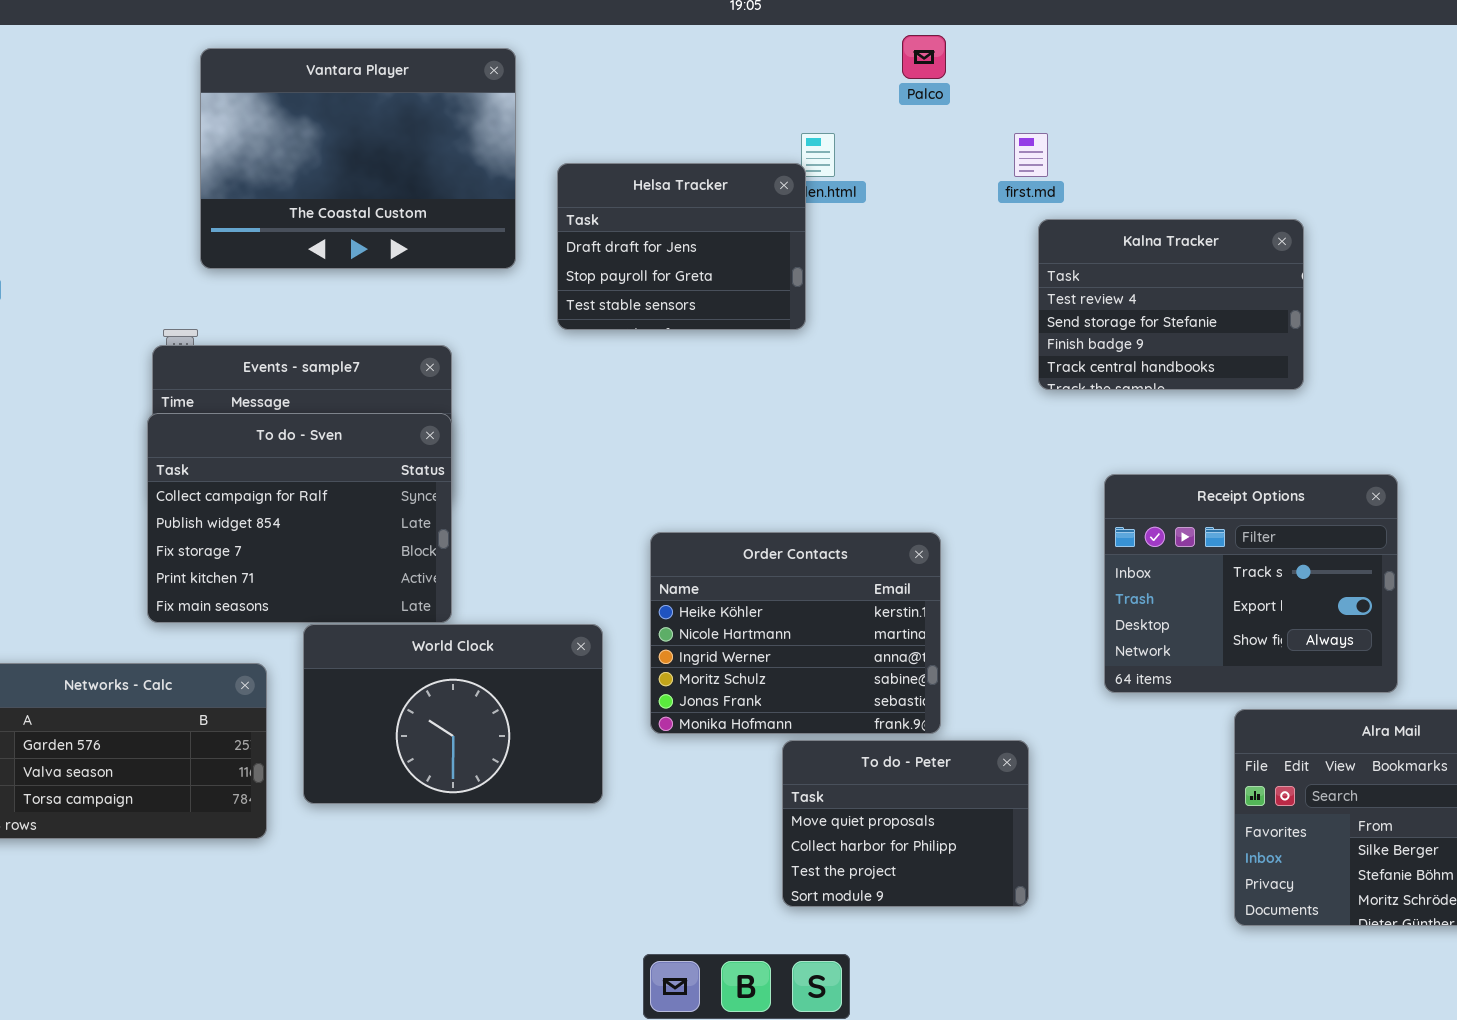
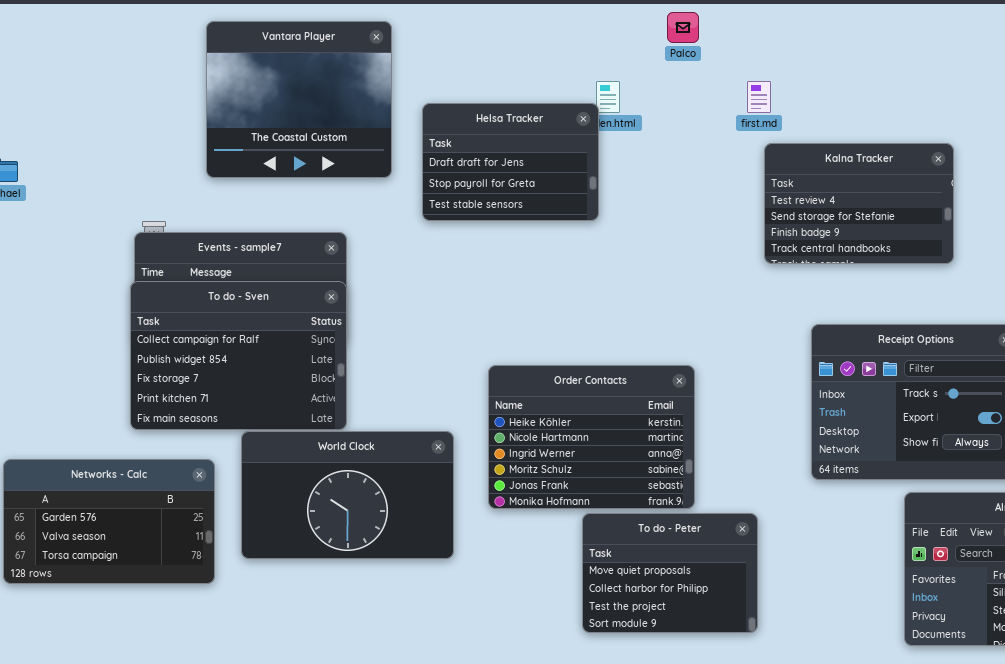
Vantara Player: [200,48,516,269] -> [206,21,392,178], resized

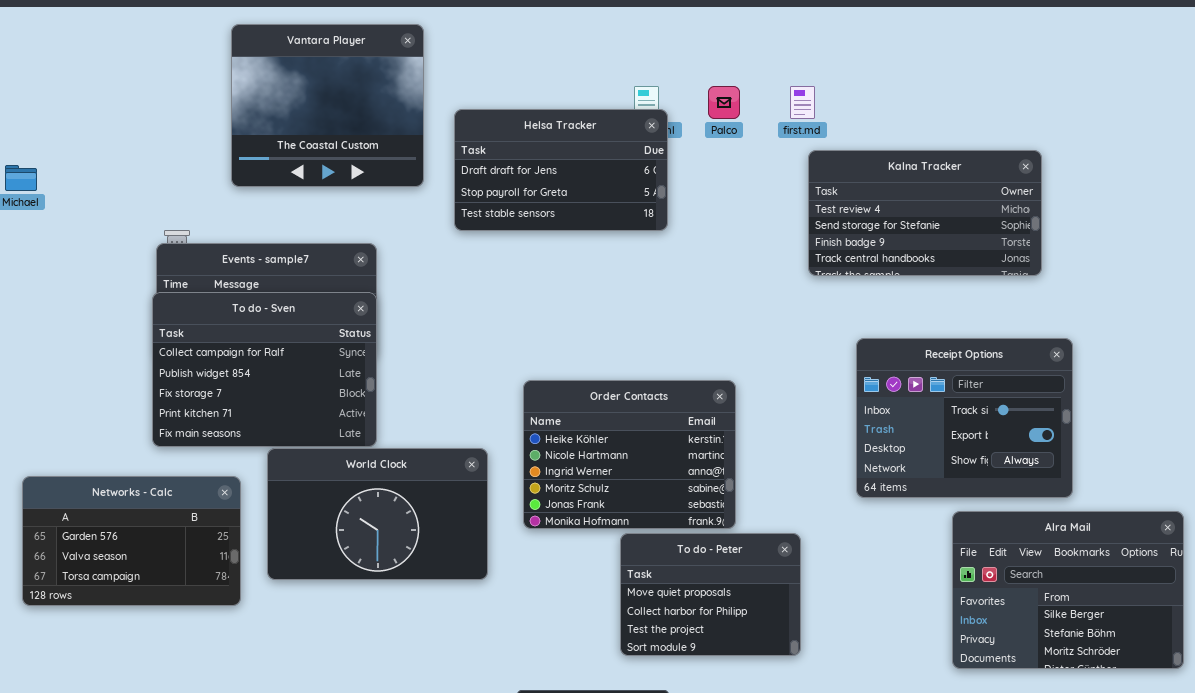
Palco: [667,12,699,43] -> [708,86,740,119], moved
Helsa Tracker: [422,103,599,221] -> [454,109,668,231], resized
Kalna Tracker: [764,143,954,264] -> [808,150,1042,276], resized

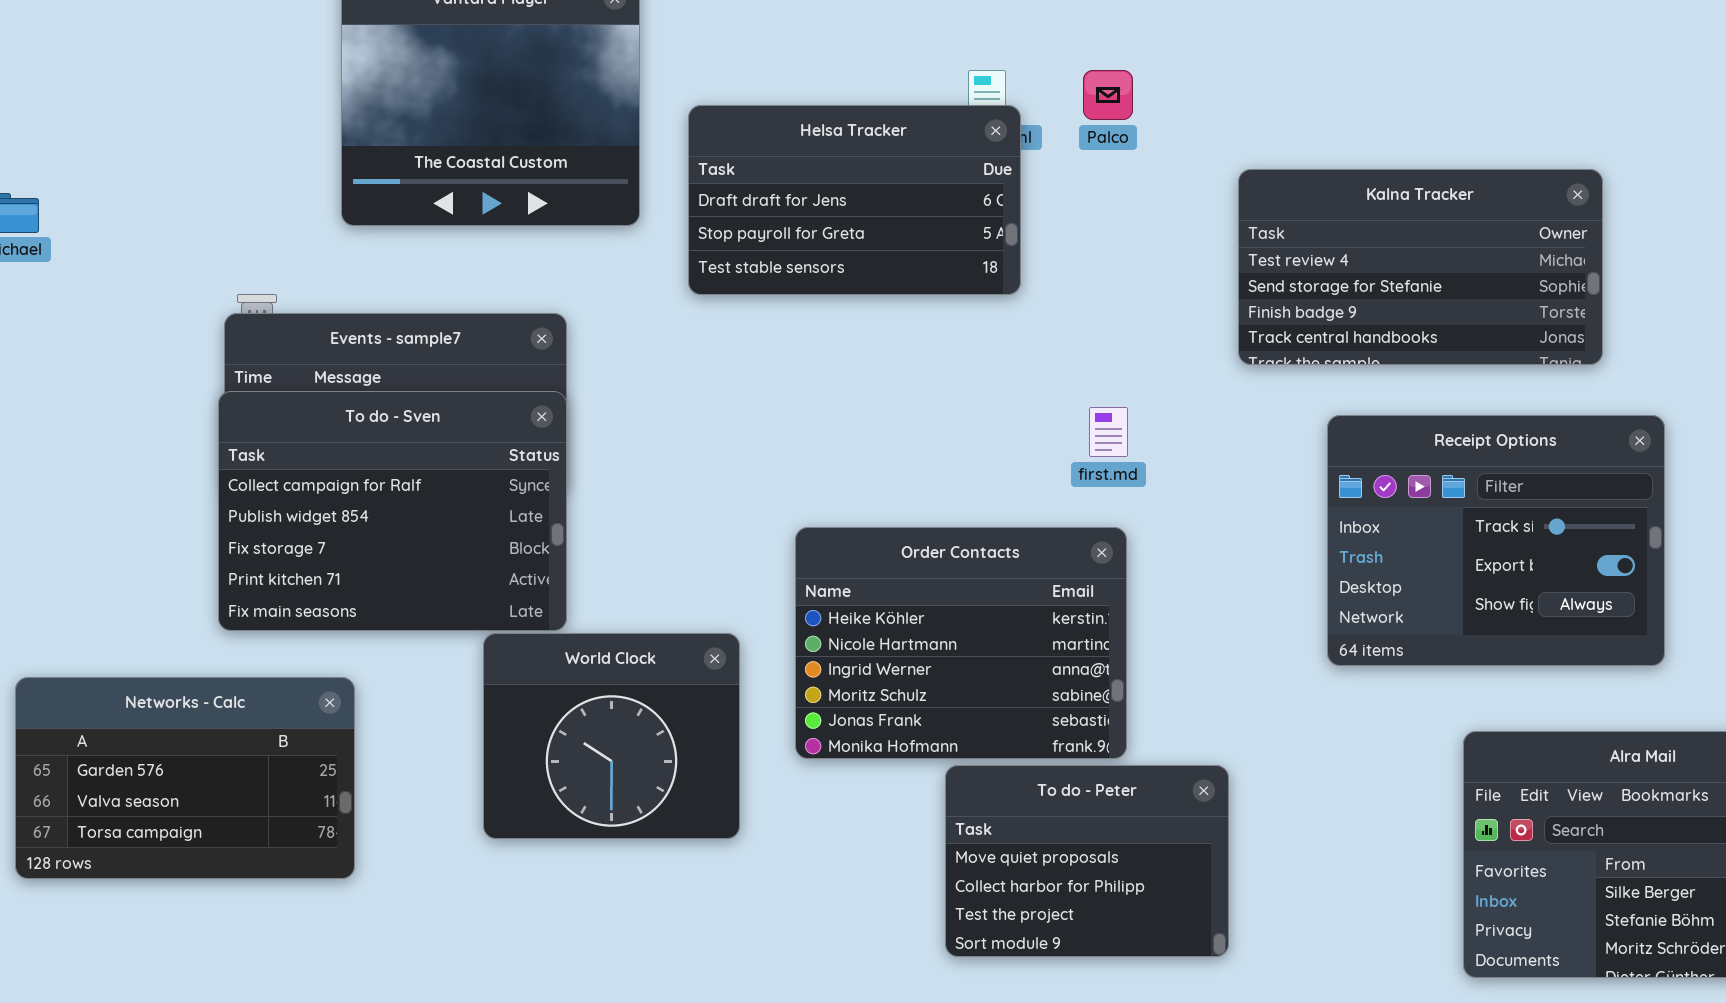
first.md: [790,86,815,119] -> [1089,407,1128,457], moved
Receipt Options: [856,338,1073,498] -> [1327,415,1665,666], moved
World Clock: [267,448,488,580] -> [483,633,740,839], resized

